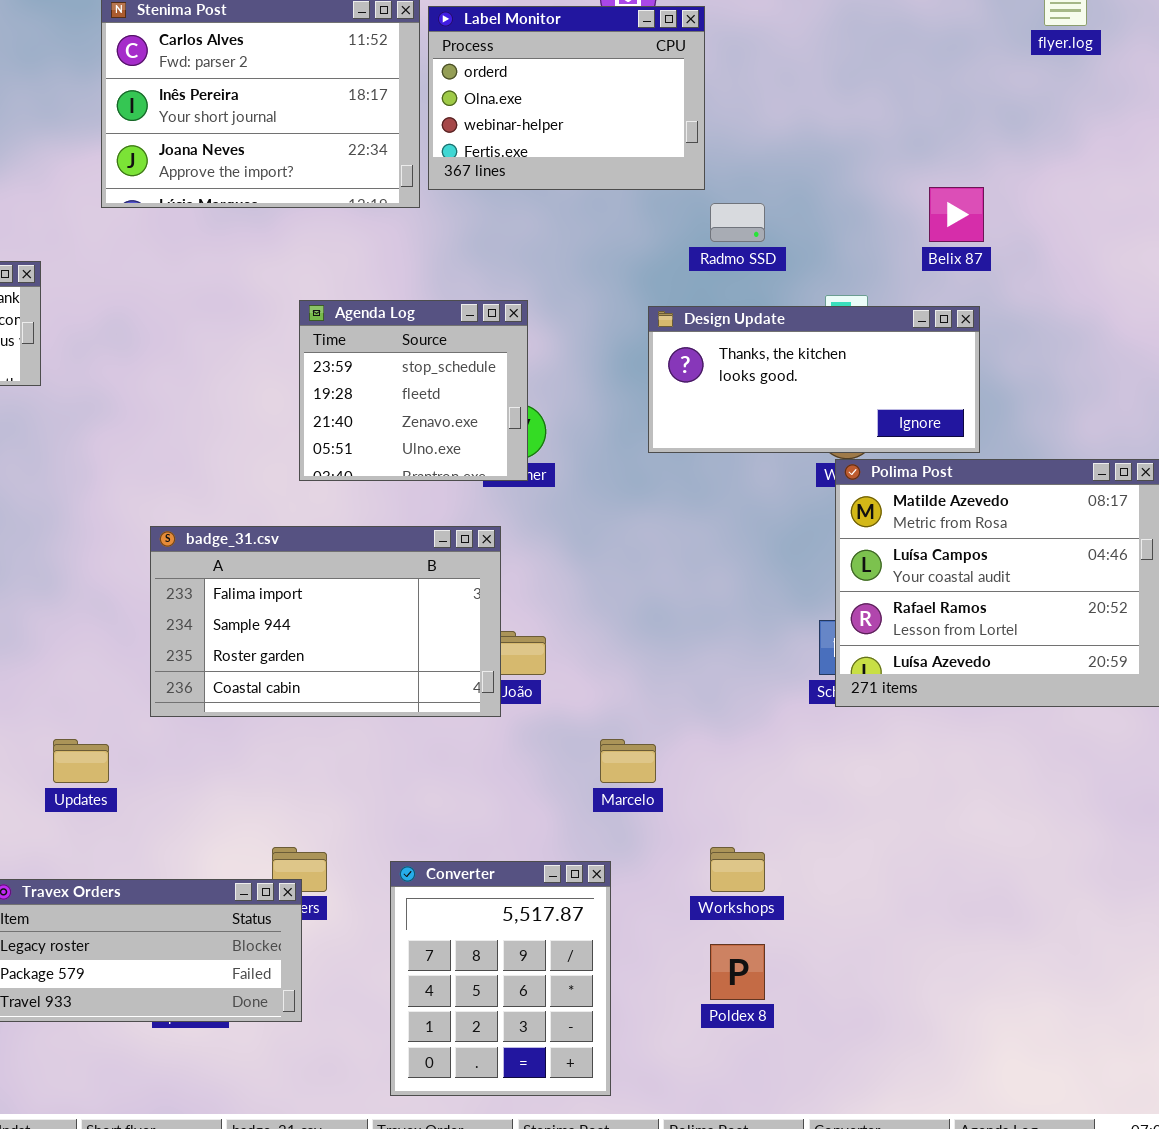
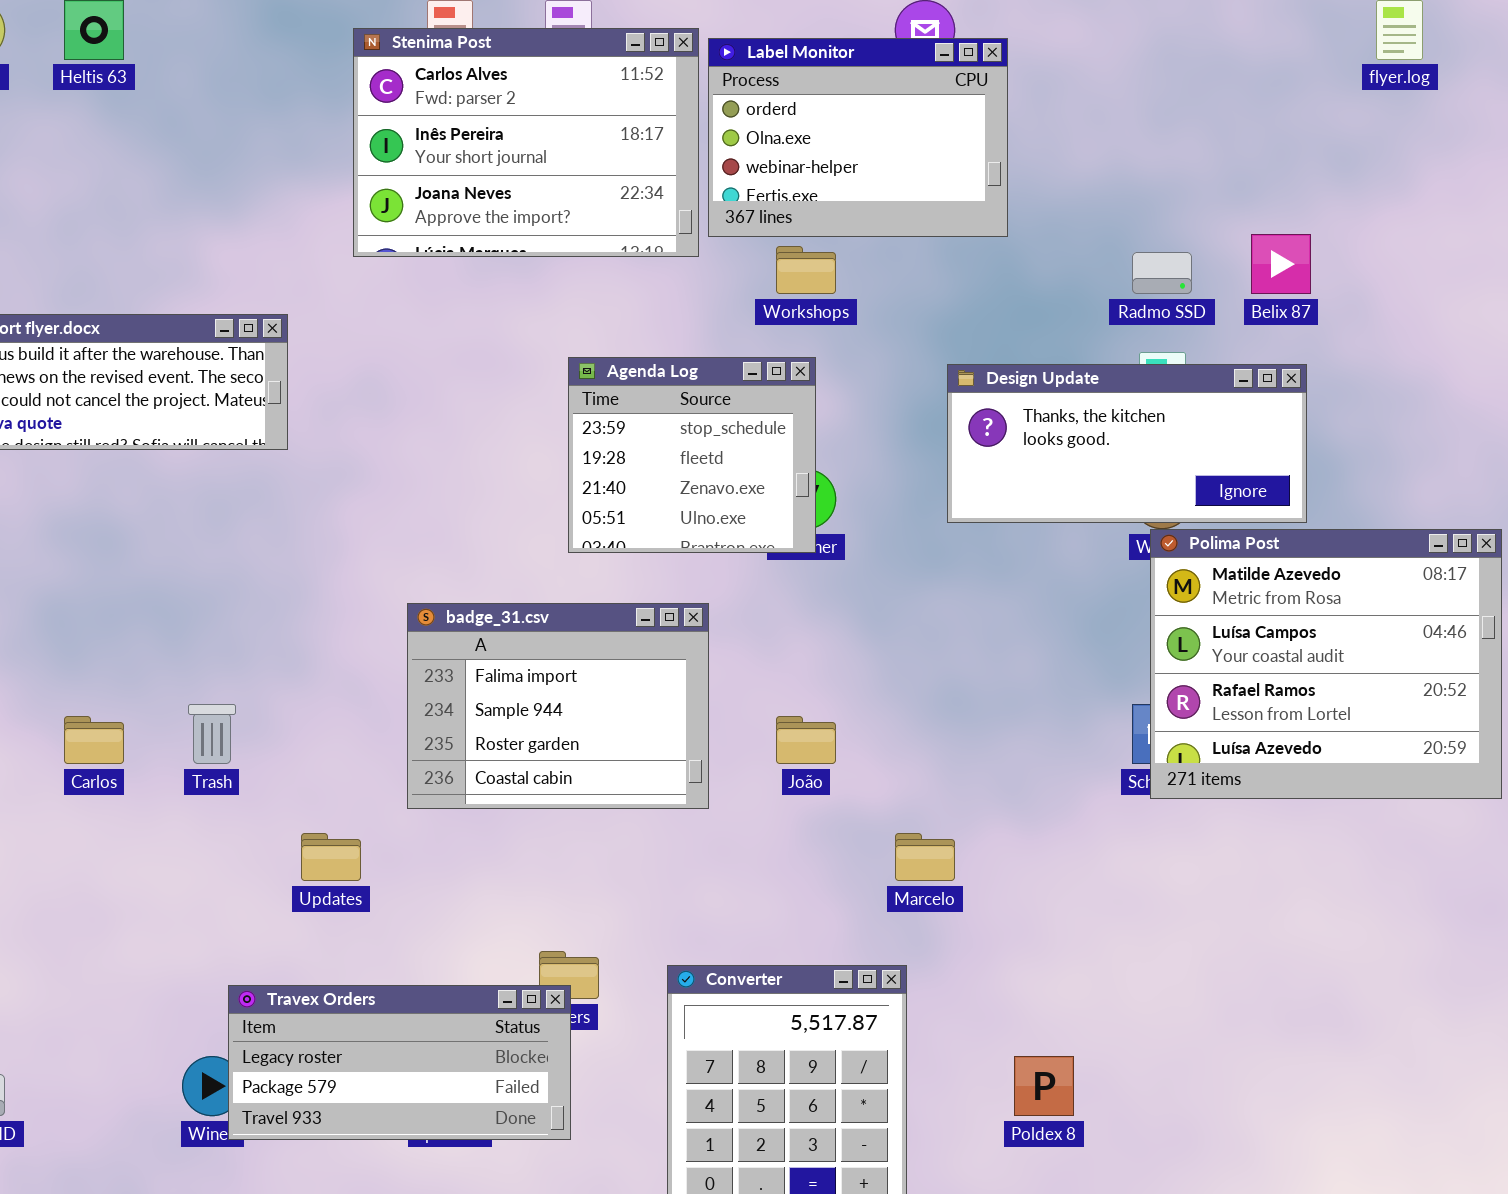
Radmo SSD: [710,203,765,242] -> [1132,252,1192,294], moved
badge_31.csv: [150,526,501,717] -> [407,603,709,809], resized
Workshops: [710,847,765,892] -> [776,246,836,294], moved

